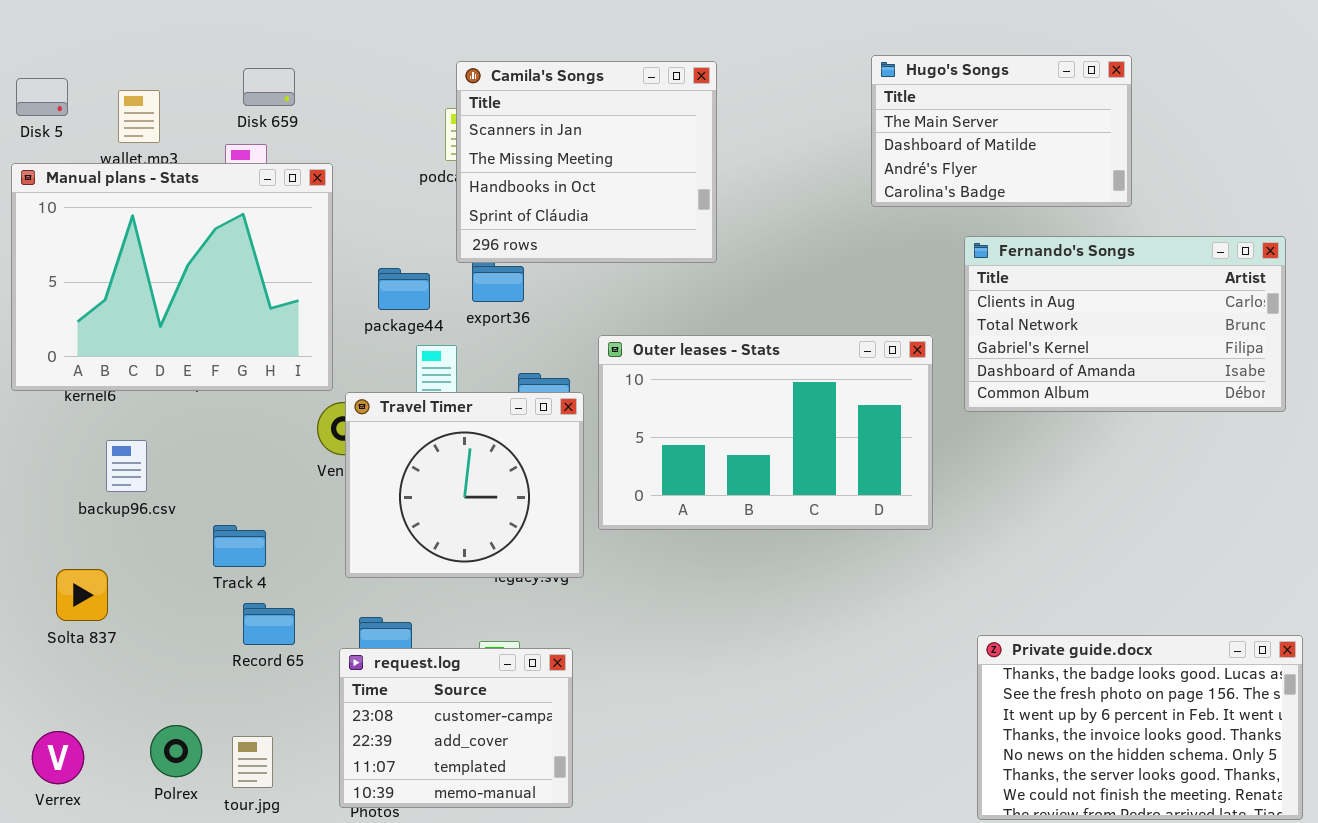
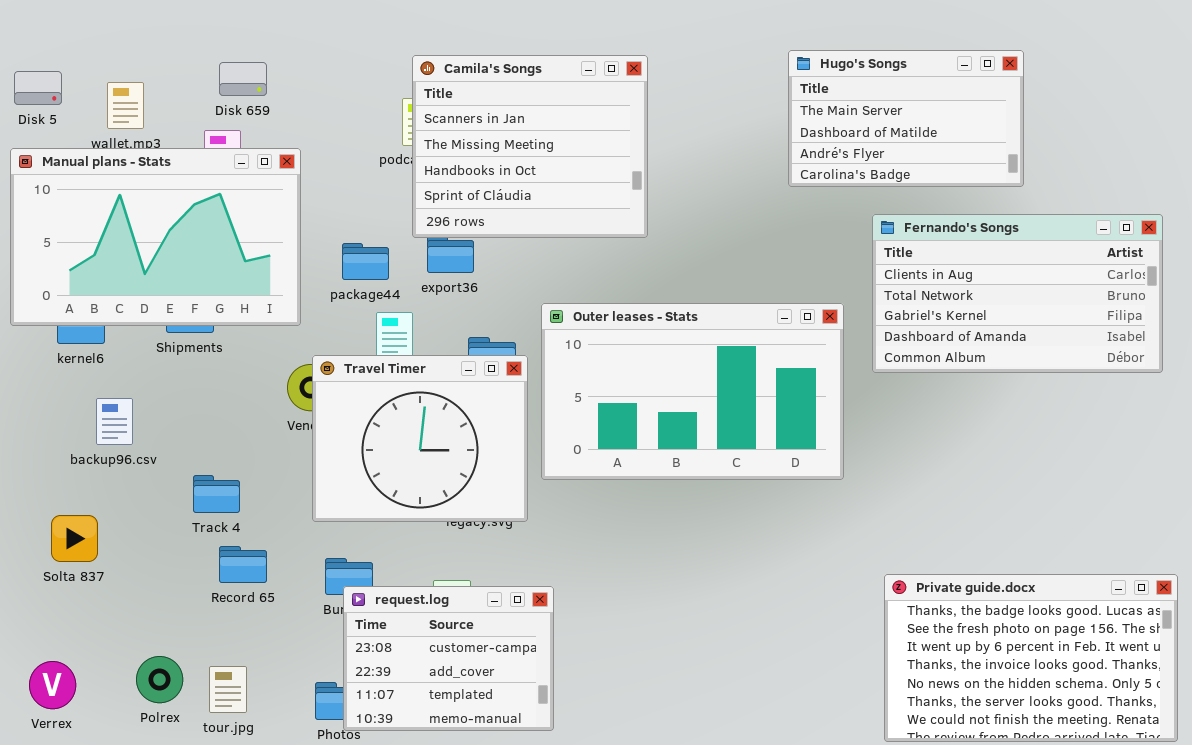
Manual plans - Stats: [11,163,333,391] -> [10,148,301,326], resized
request.log: [339,648,573,808] -> [343,586,554,731], moved

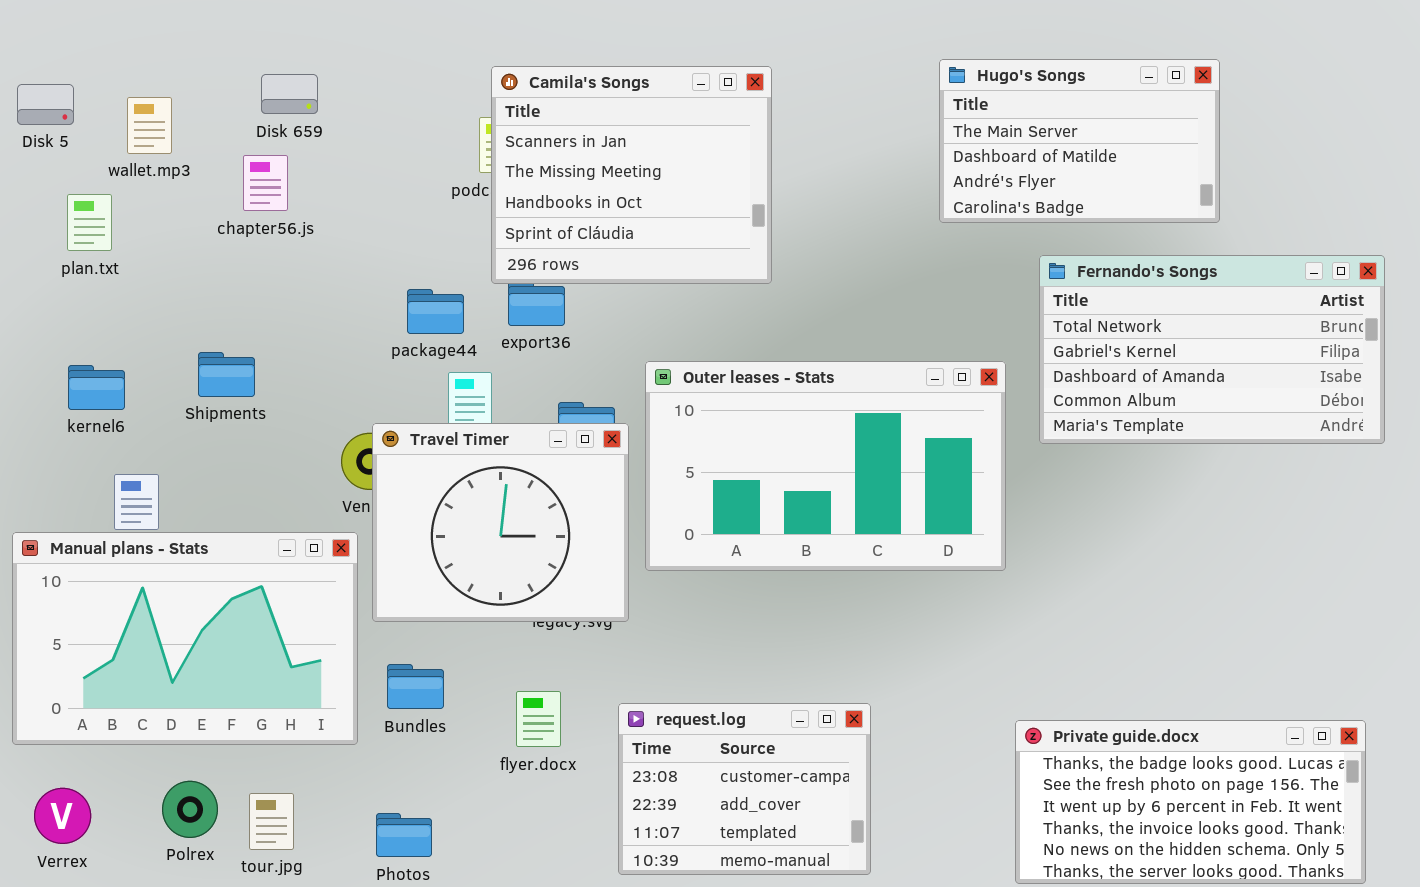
Manual plans - Stats: [10,148,301,326] -> [12,532,358,745], moved
Fernando's Songs: [872,214,1163,373] -> [1039,255,1385,444], scrolled down 1 row
Private guide.docx: [884,574,1178,742] -> [1015,720,1366,884], moved, resized
request.log: [343,586,554,731] -> [618,703,871,875], moved

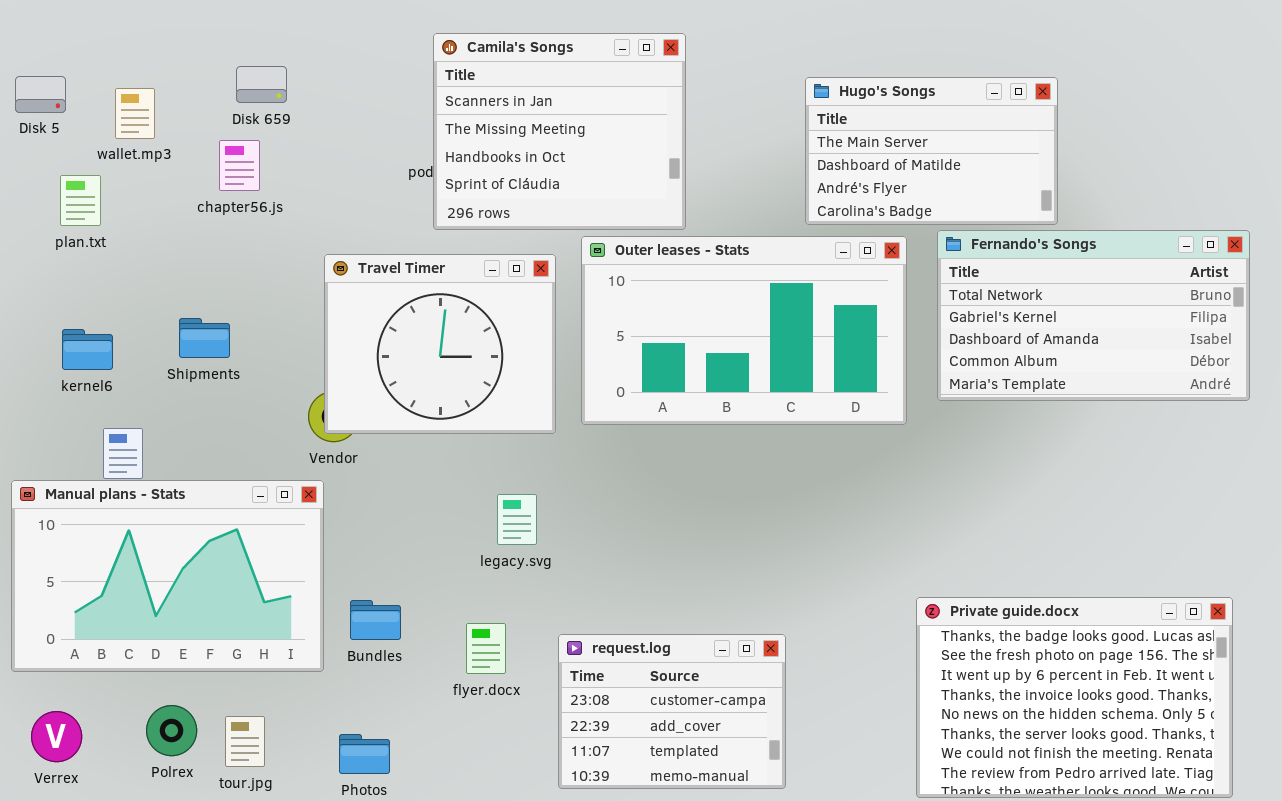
Hugo's Songs: [939,59,1220,223] -> [805,77,1058,225], moved
Camila's Songs: [491,66,772,284] -> [433,33,686,230], moved
Outer leases - Stats: [645,361,1006,571] -> [581,236,907,425], moved
Travel Timer: [372,423,629,622] -> [324,254,556,434], moved
Private guide.docx: [1015,720,1366,884] -> [916,597,1233,798], resized

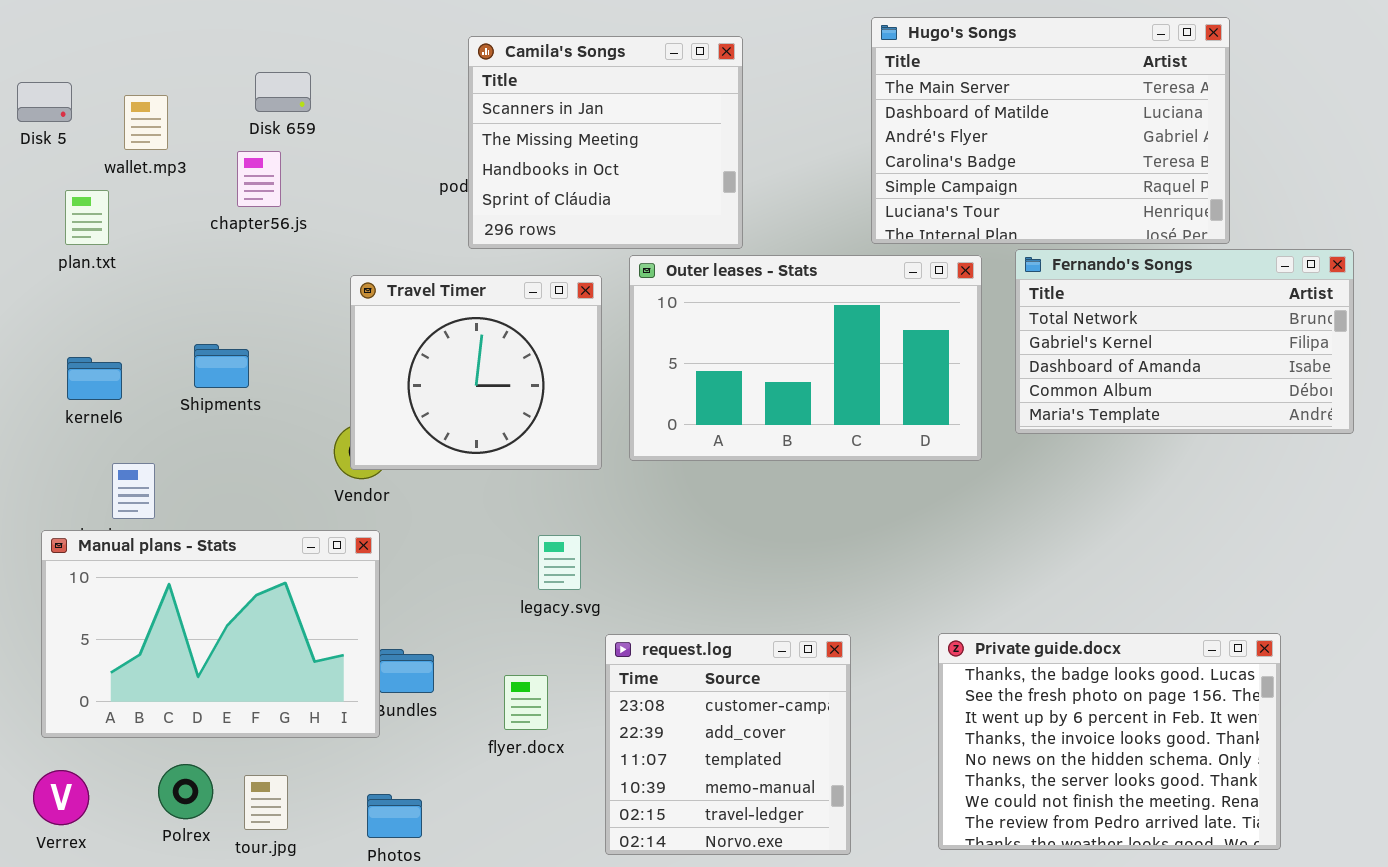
Hugo's Songs: [805,77,1058,225] -> [871,17,1230,244], resized
Manual plans - Stats: [11,480,324,672] -> [41,530,380,738], moved
Private guide.docx: [916,597,1233,798] -> [938,633,1281,850], moved
request.log: [558,634,786,789] -> [605,634,851,855], resized

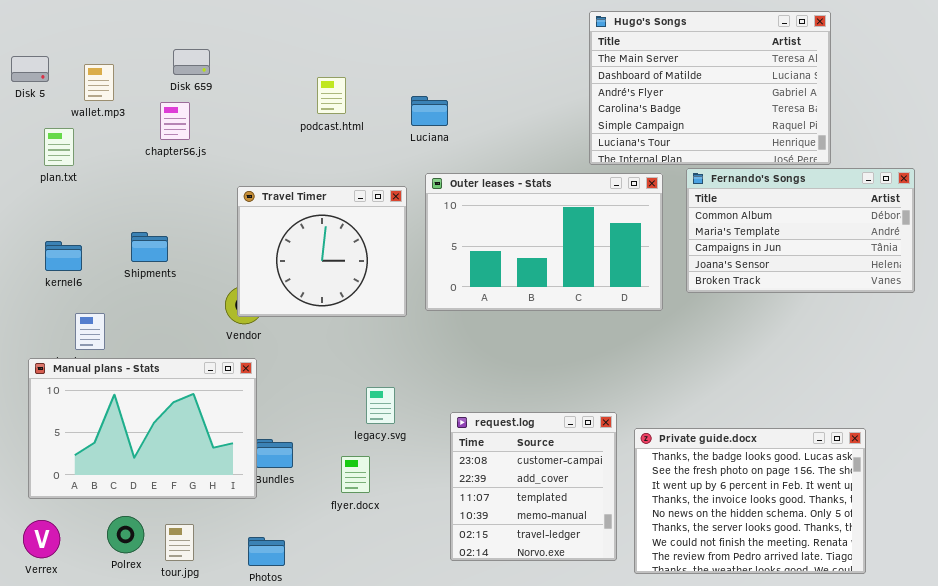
Camila's Songs: [468,36,743,249] -> none, closed
Fernando's Songs: [1015,249,1354,434] -> [686,168,915,293], scrolled down 3 rows
legacy.svg: [538,535,581,590] -> [366,387,395,424], moved
request.log: [605,634,851,855] -> [450,412,617,561], moved

